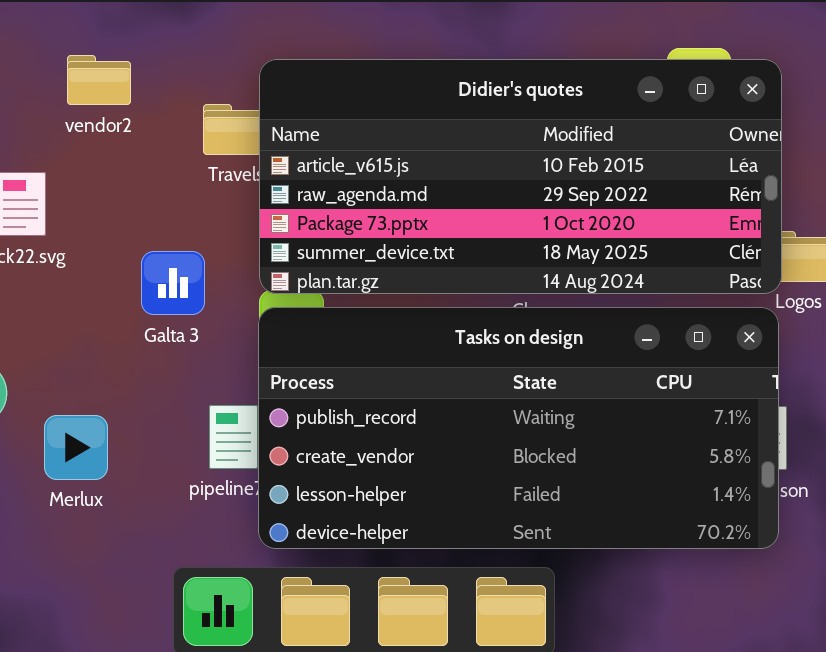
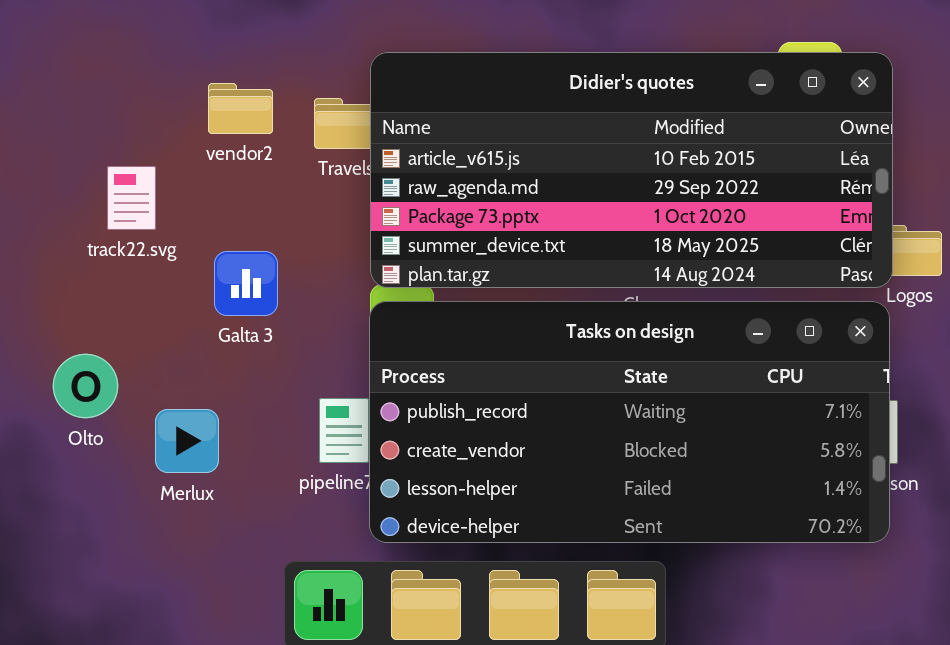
vendor2: [67,55,131,105] -> [208,83,273,134], moved
Galta 3: [141,251,205,315] -> [214,251,278,316], moved

